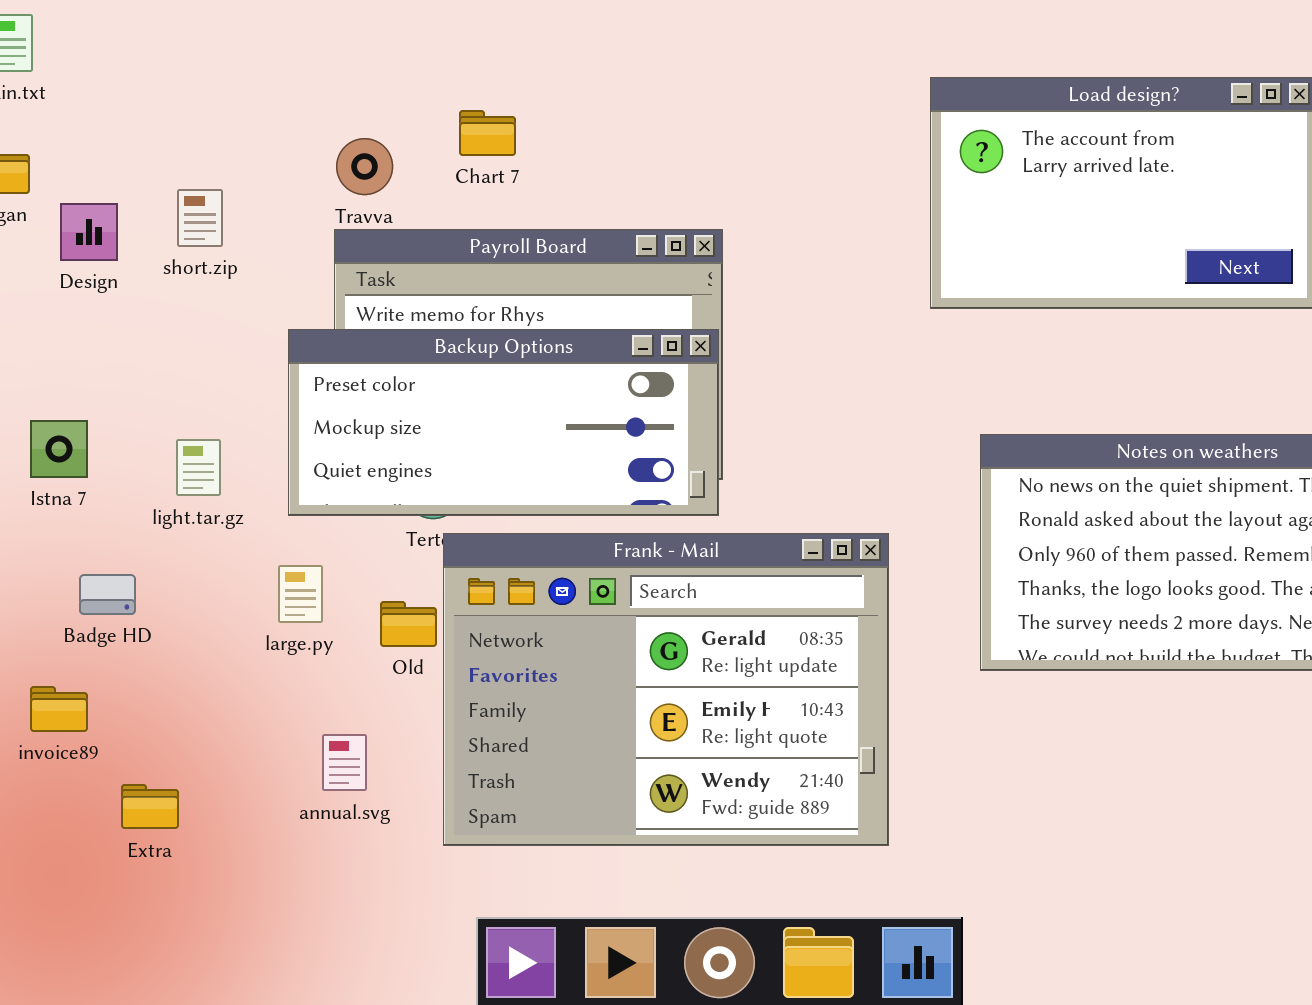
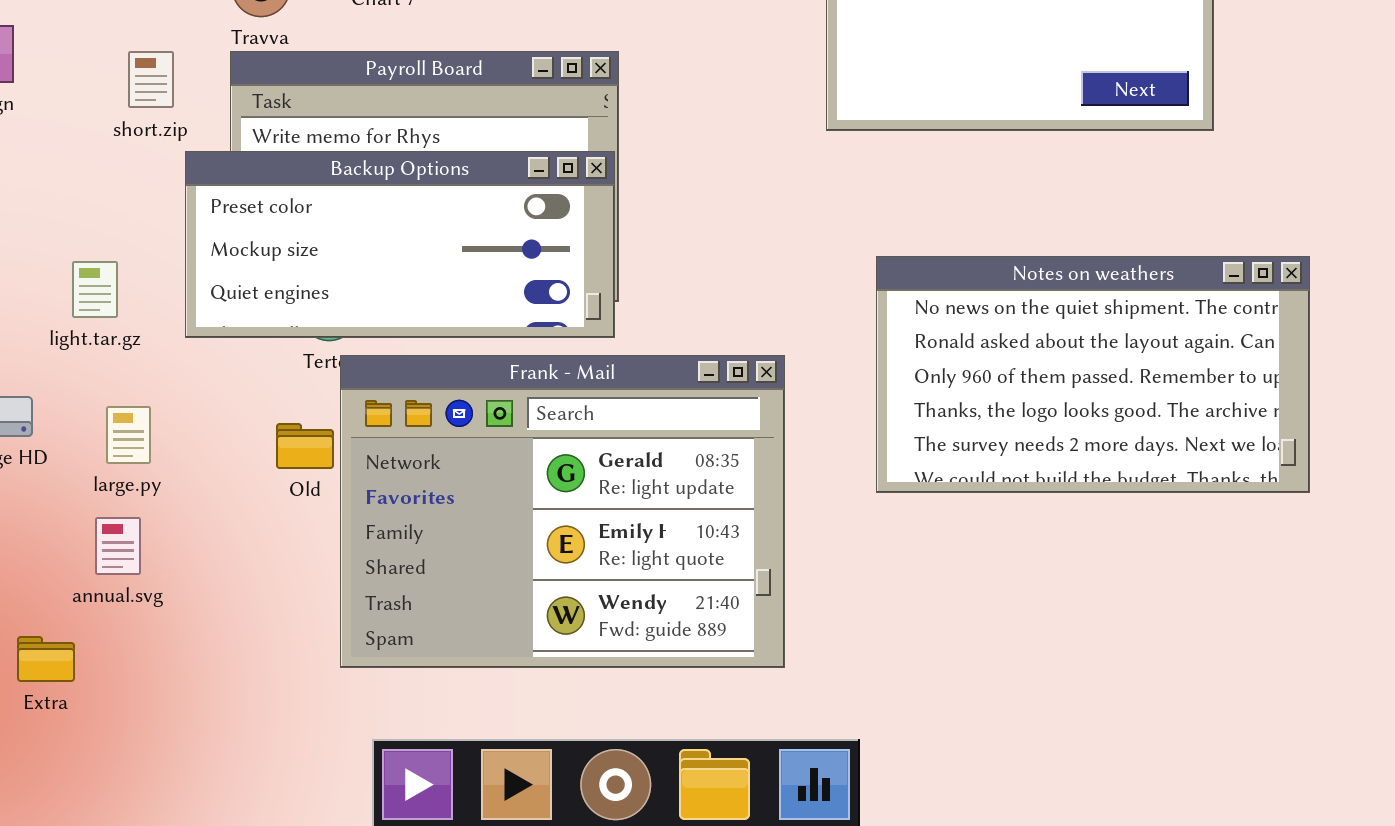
short.zip: [177,189,223,247] -> [128,51,174,108], moved
large.py: [278,565,323,623] -> [106,406,151,464], moved
annual.svg: [322,734,367,791] -> [95,517,141,575], moved
Extra: [121,784,179,829] -> [17,636,75,682], moved

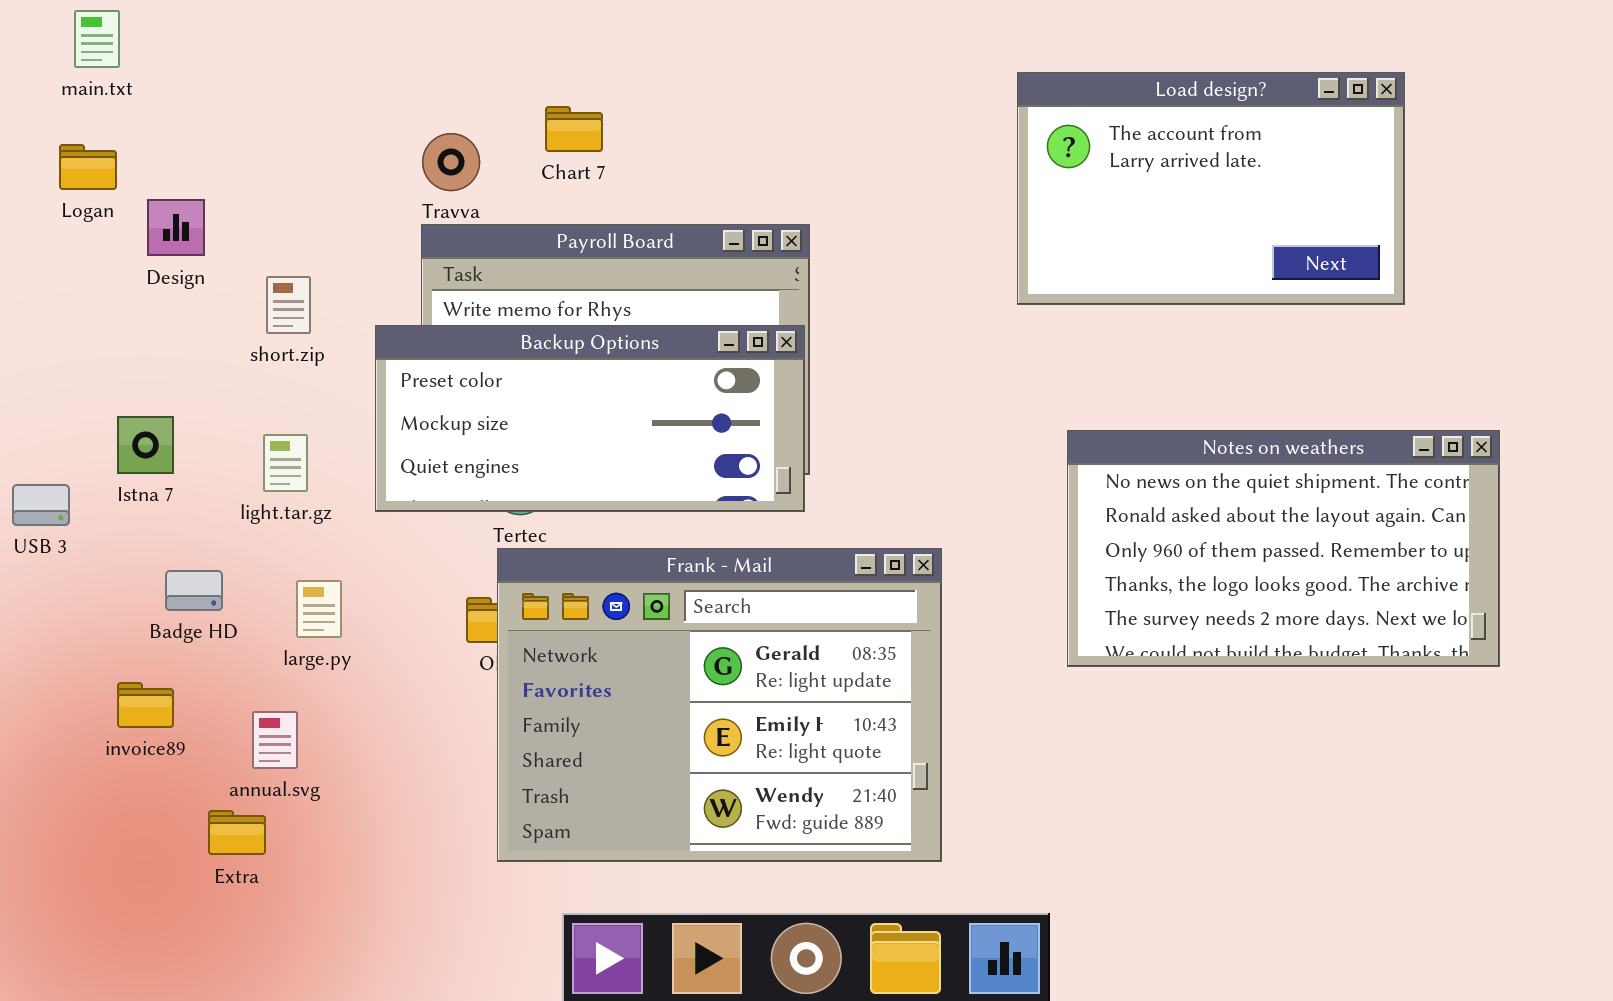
short.zip: [128,51,174,108] -> [266,276,311,334], moved
Frank - Mail: [340,355,785,668] -> [497,548,942,862], moved
annual.svg: [95,517,141,575] -> [252,711,298,769], moved

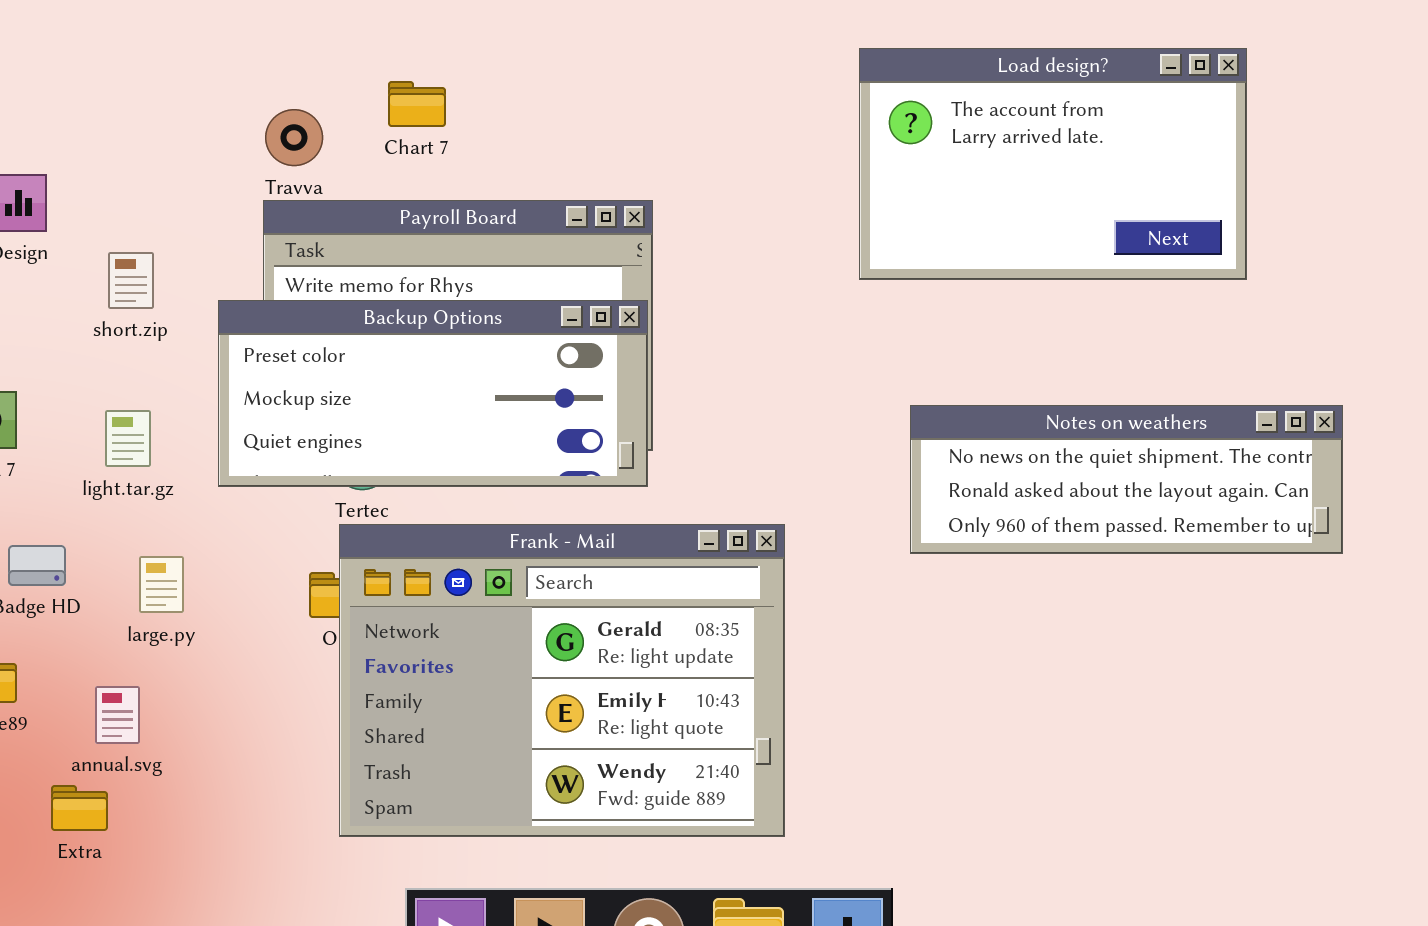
Notes on weathers: [1067,430,1500,667] -> [910,405,1343,554], resized

